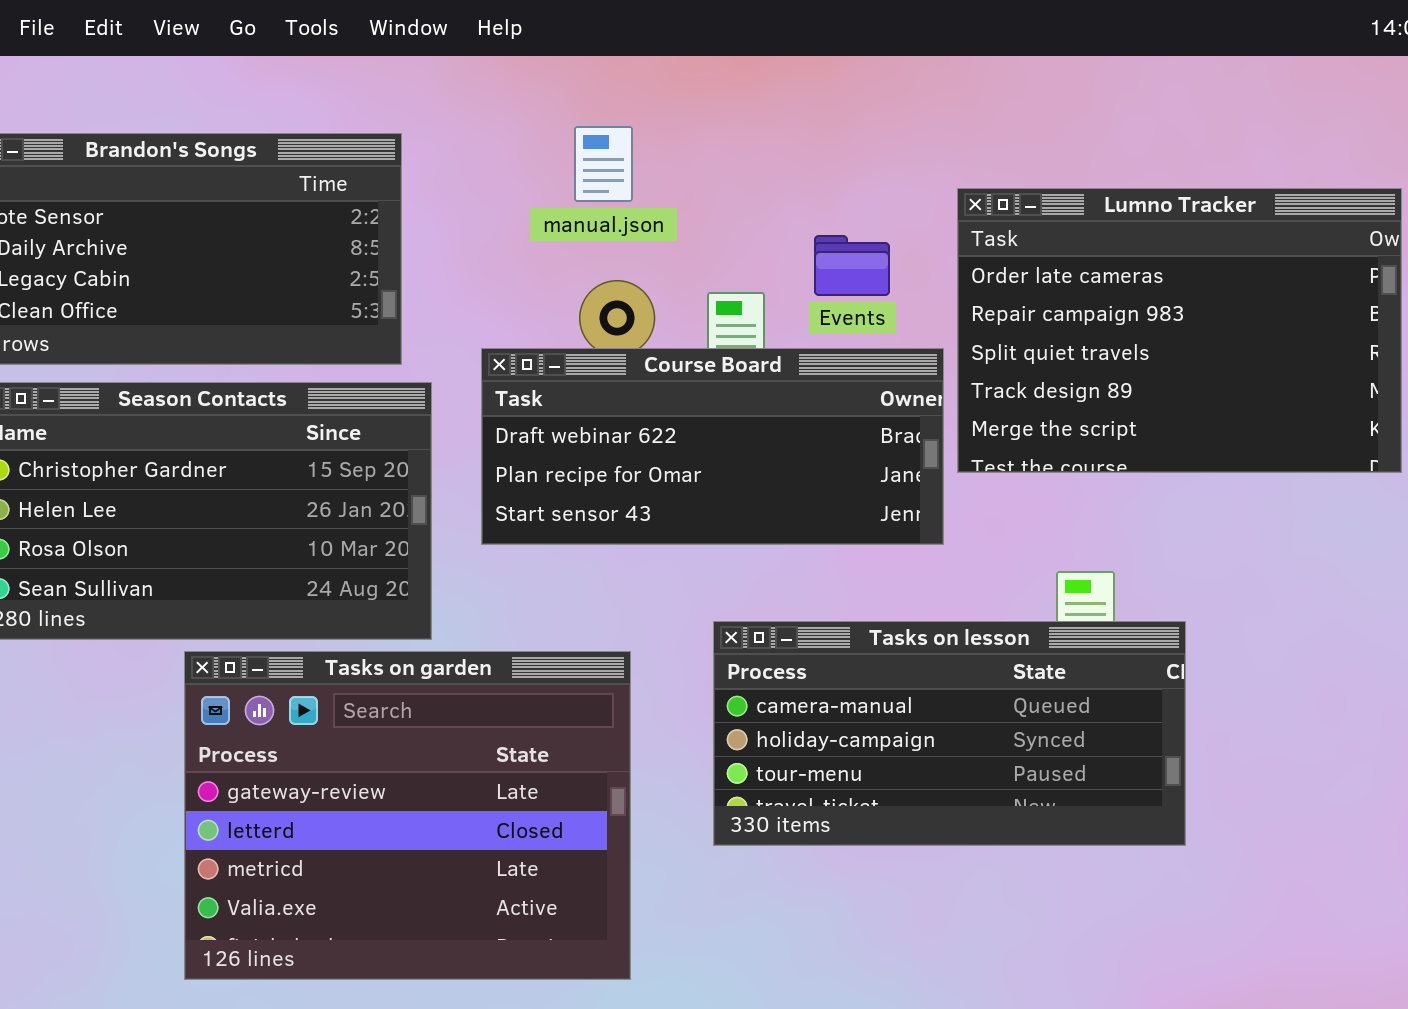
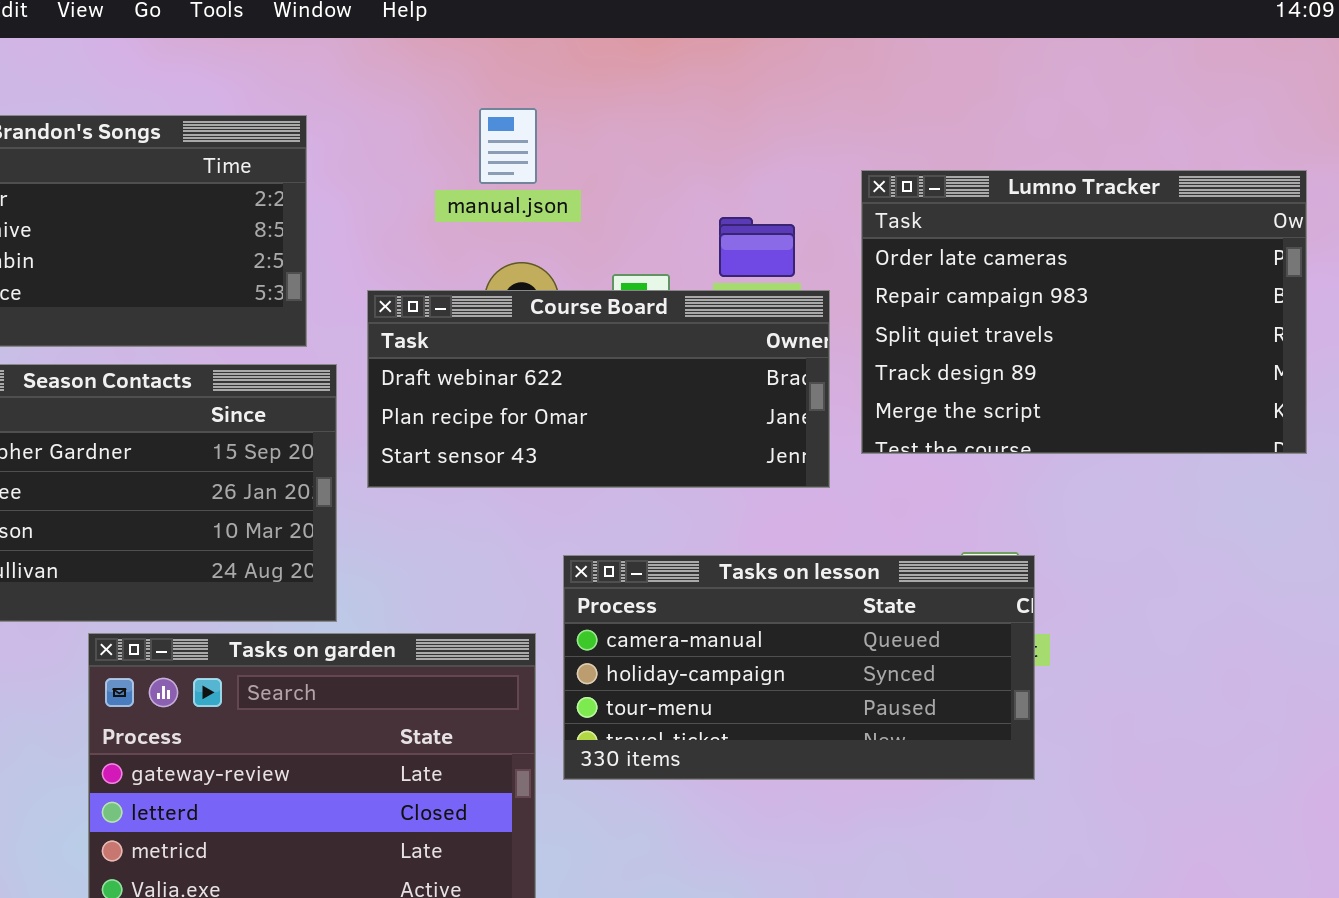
Course Board: [481,348,944,545] -> [367,290,830,488], moved
Tasks on lesson: [713,621,1186,846] -> [563,555,1035,780], moved

